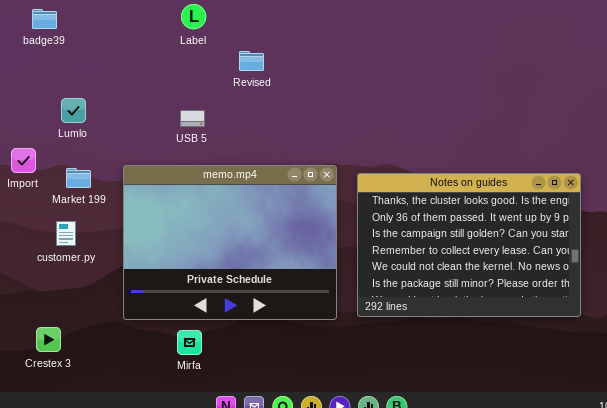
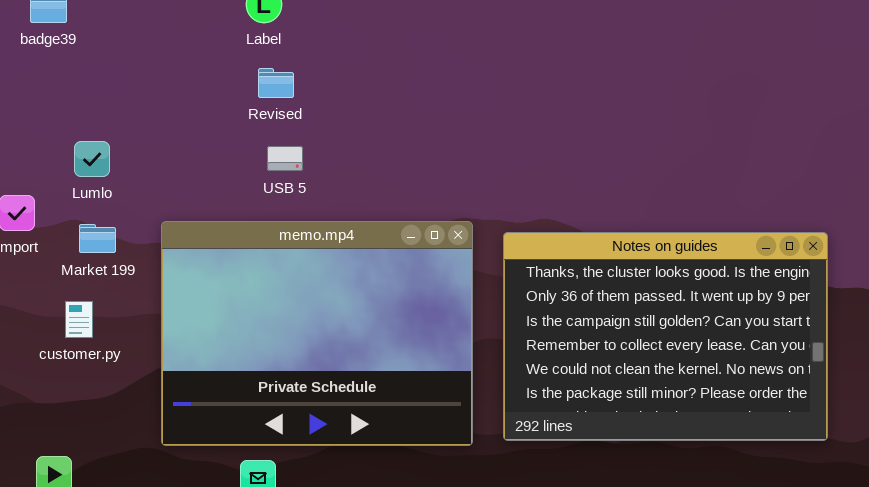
Revised: [239,51,264,71] -> [258,68,294,98], moved
Lumlo: [61,98,86,123] -> [74,141,110,177], moved
USB 5: [180,110,205,127] -> [267,146,303,171], moved

